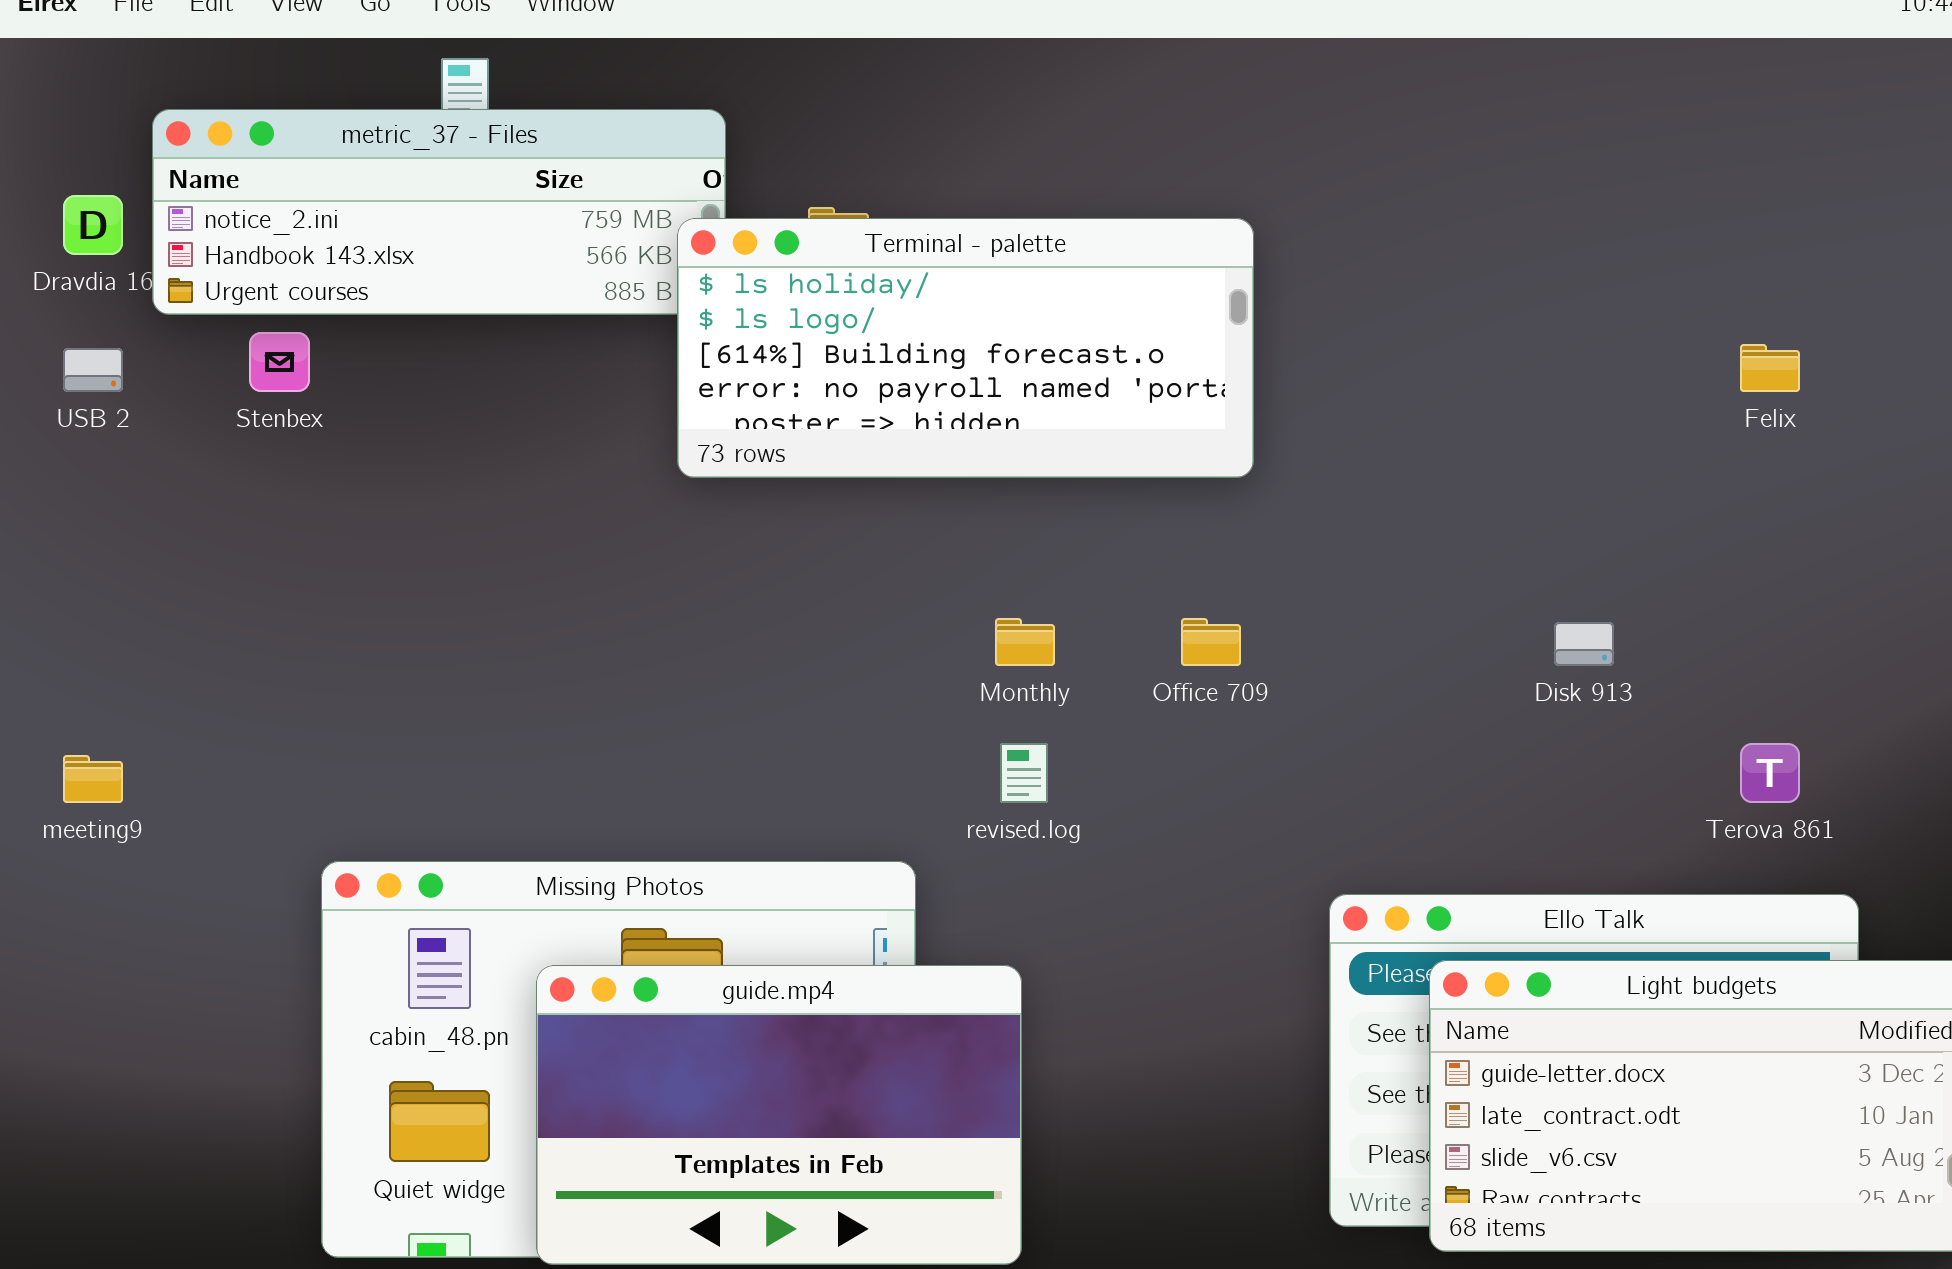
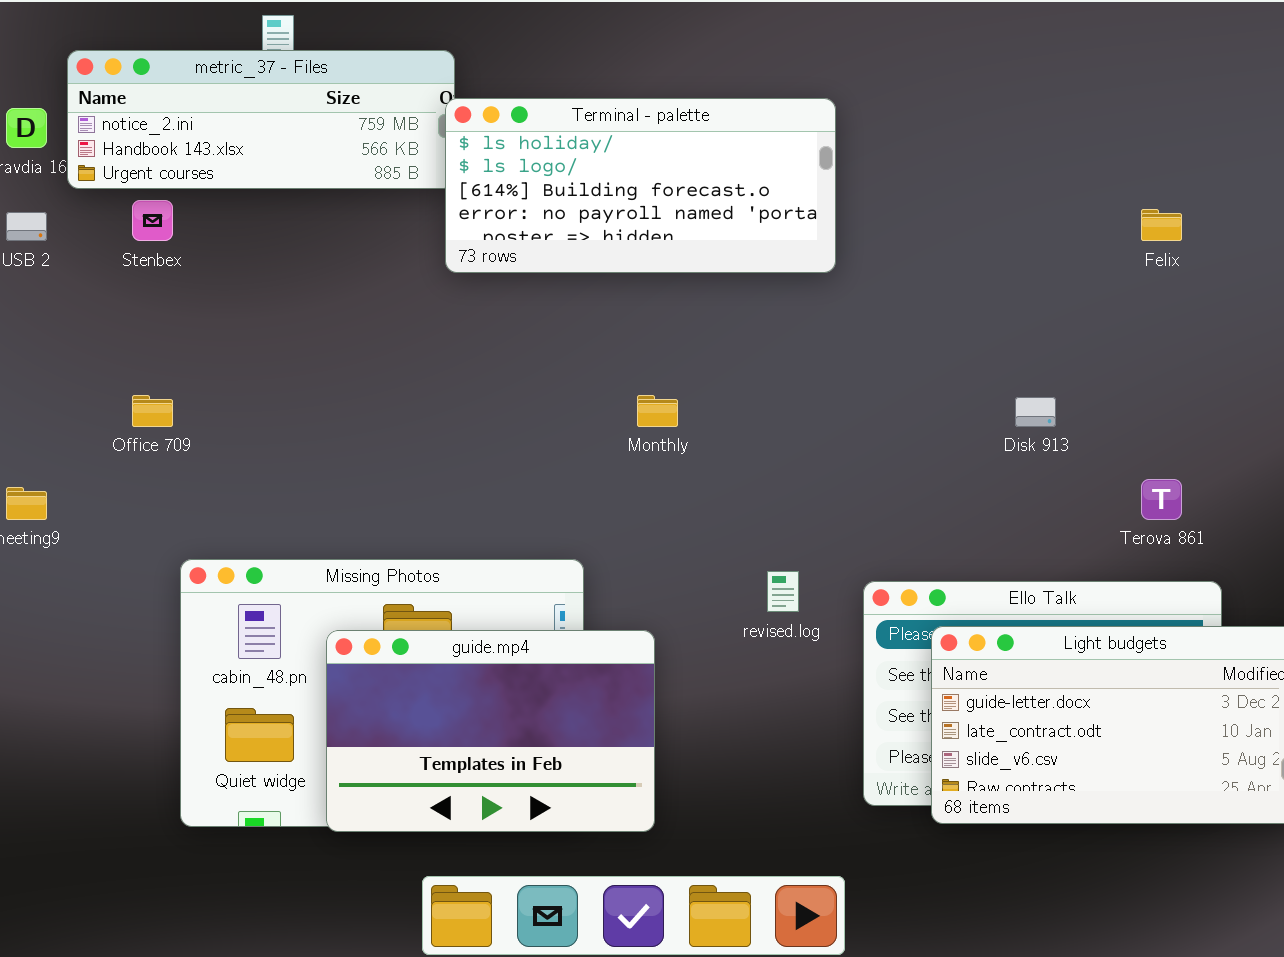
Terminal - palette: [677,218,1254,478] -> [445,98,836,273], moved
Office 709: [1181,618,1241,666] -> [132,395,173,427], moved
revised.log: [1000,743,1048,803] -> [767,571,799,612], moved

